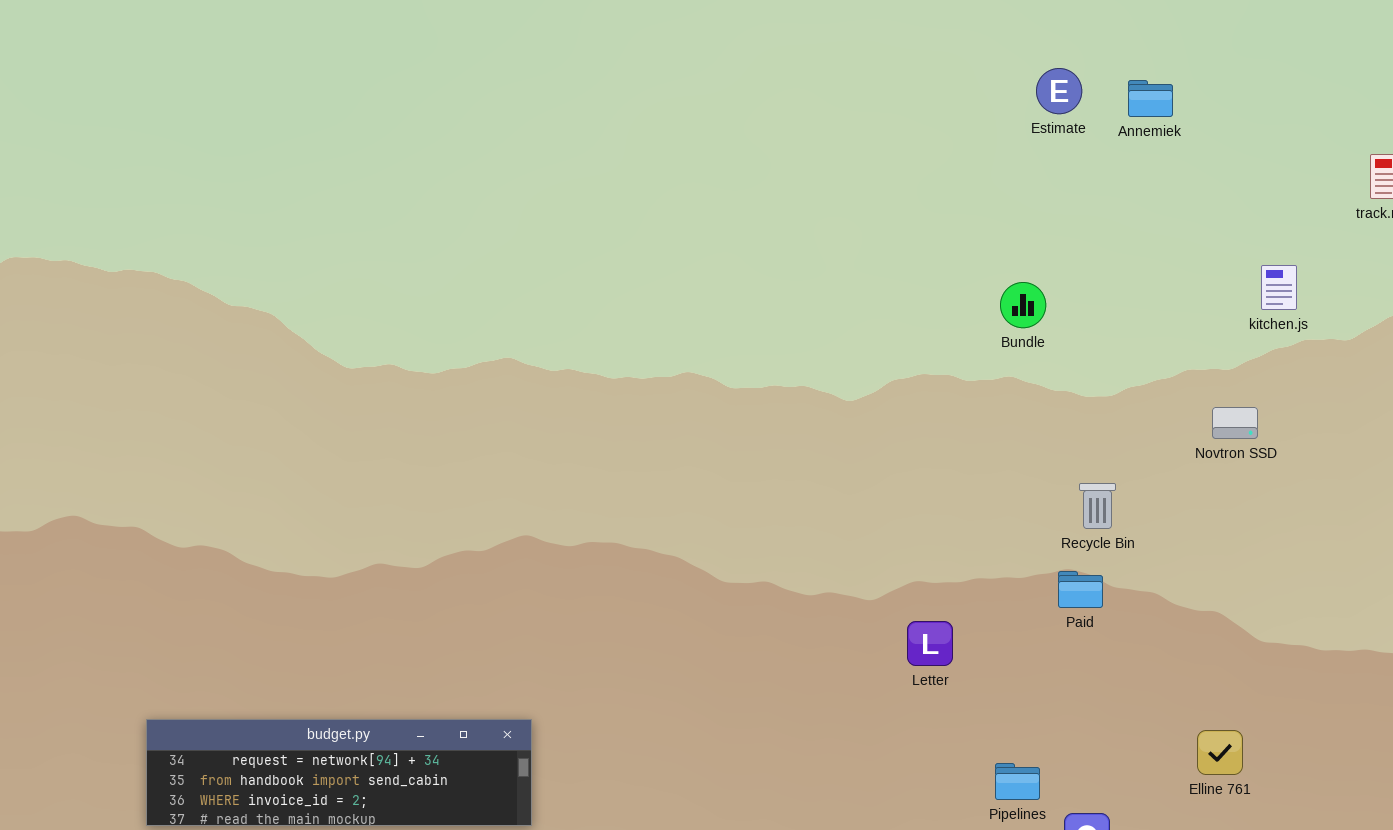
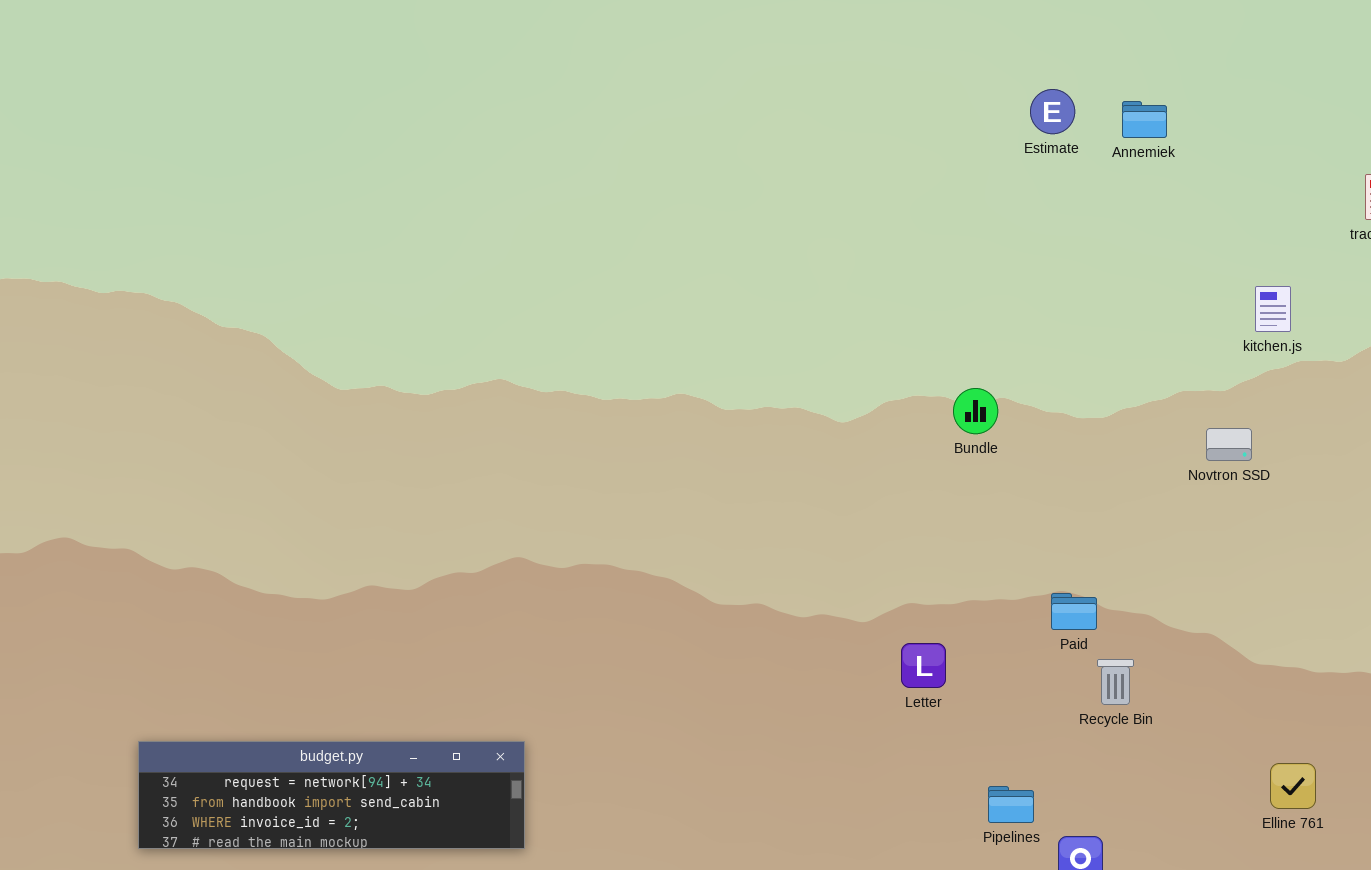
Bundle: [1000,282,1046,328] -> [953,388,998,434], moved
Recycle Bin: [1079,483,1116,529] -> [1097,659,1134,705], moved
Elline 761: [1197,730,1243,775] -> [1270,763,1316,809], moved

